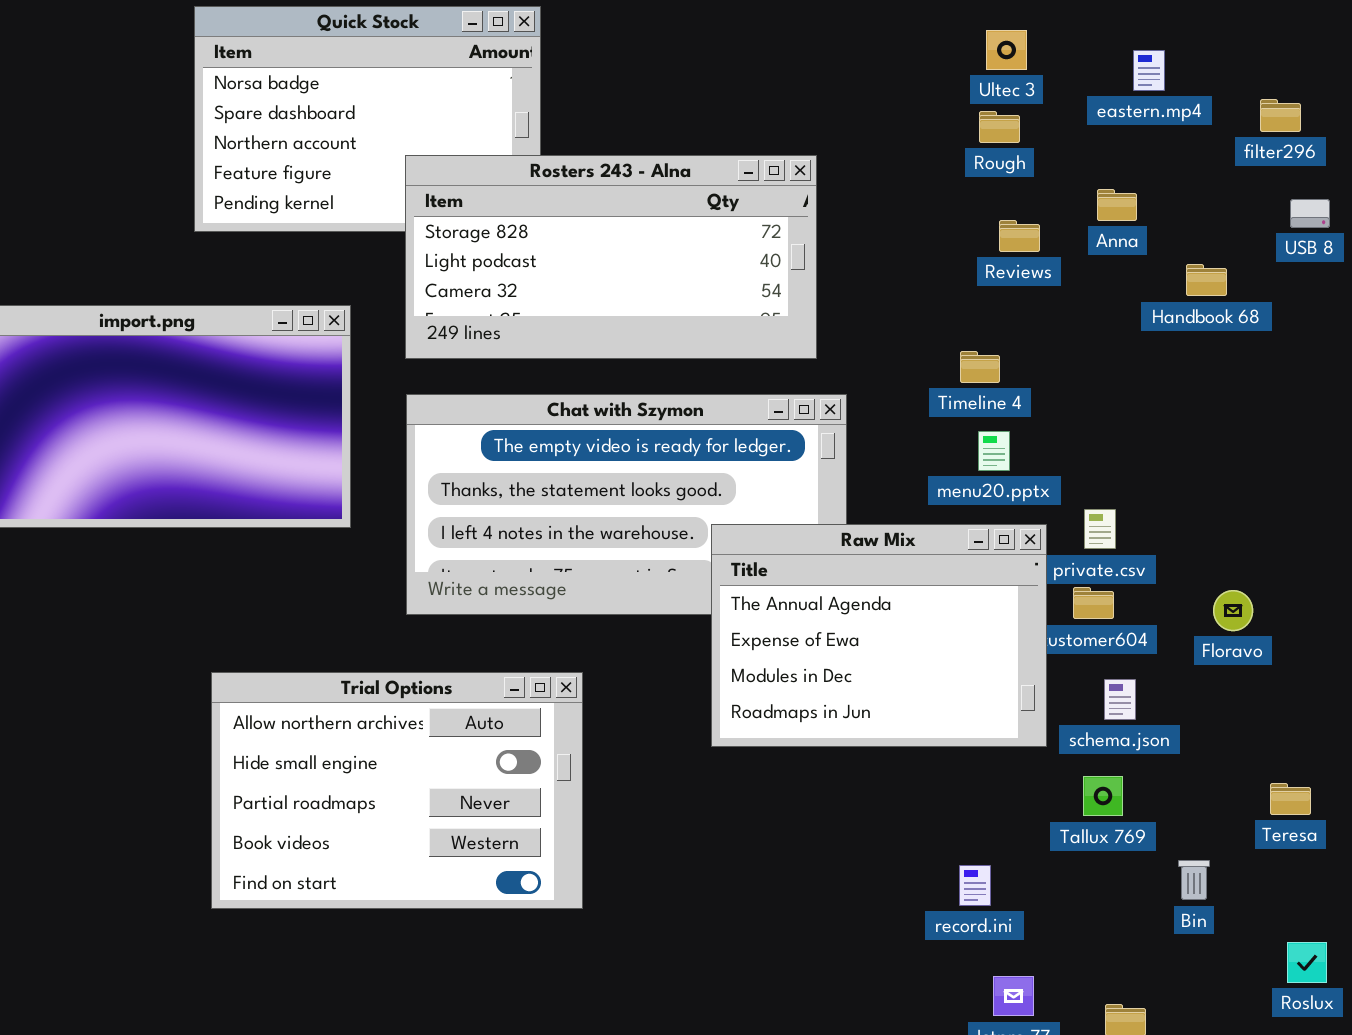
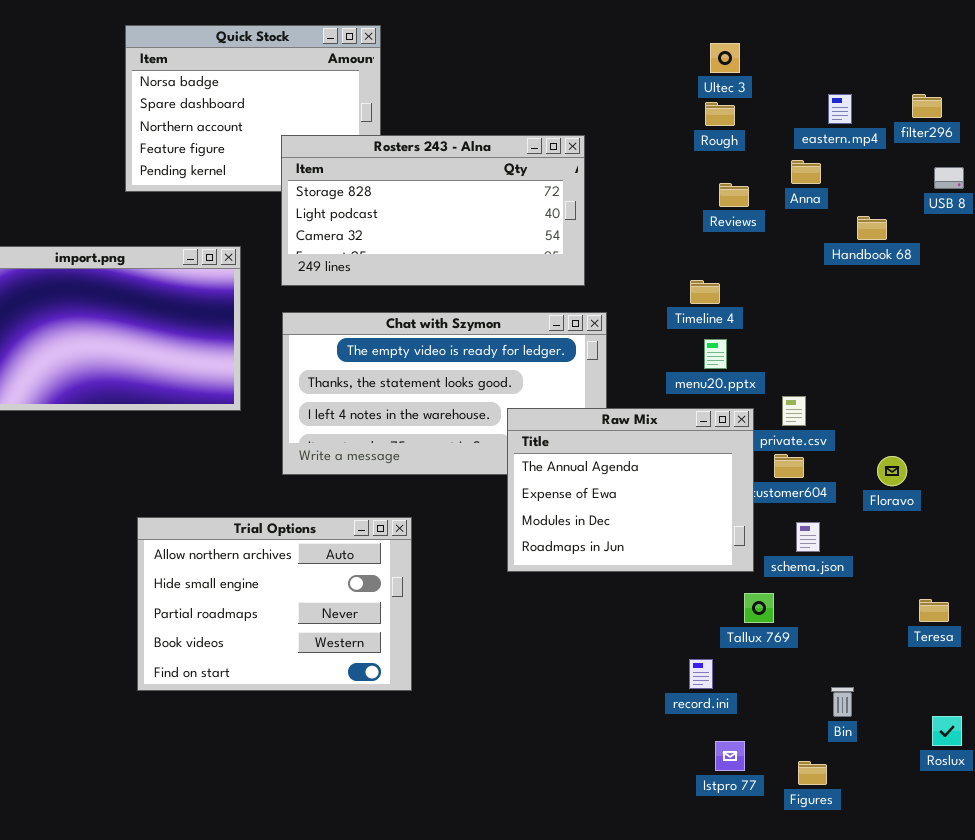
eastern.mp4: [1133,50,1165,91] -> [828,94,852,124], moved
Tallux 769: [1083,776,1123,816] -> [744,593,774,623], moved
Bin: [1178,860,1210,900] -> [831,687,854,717], moved

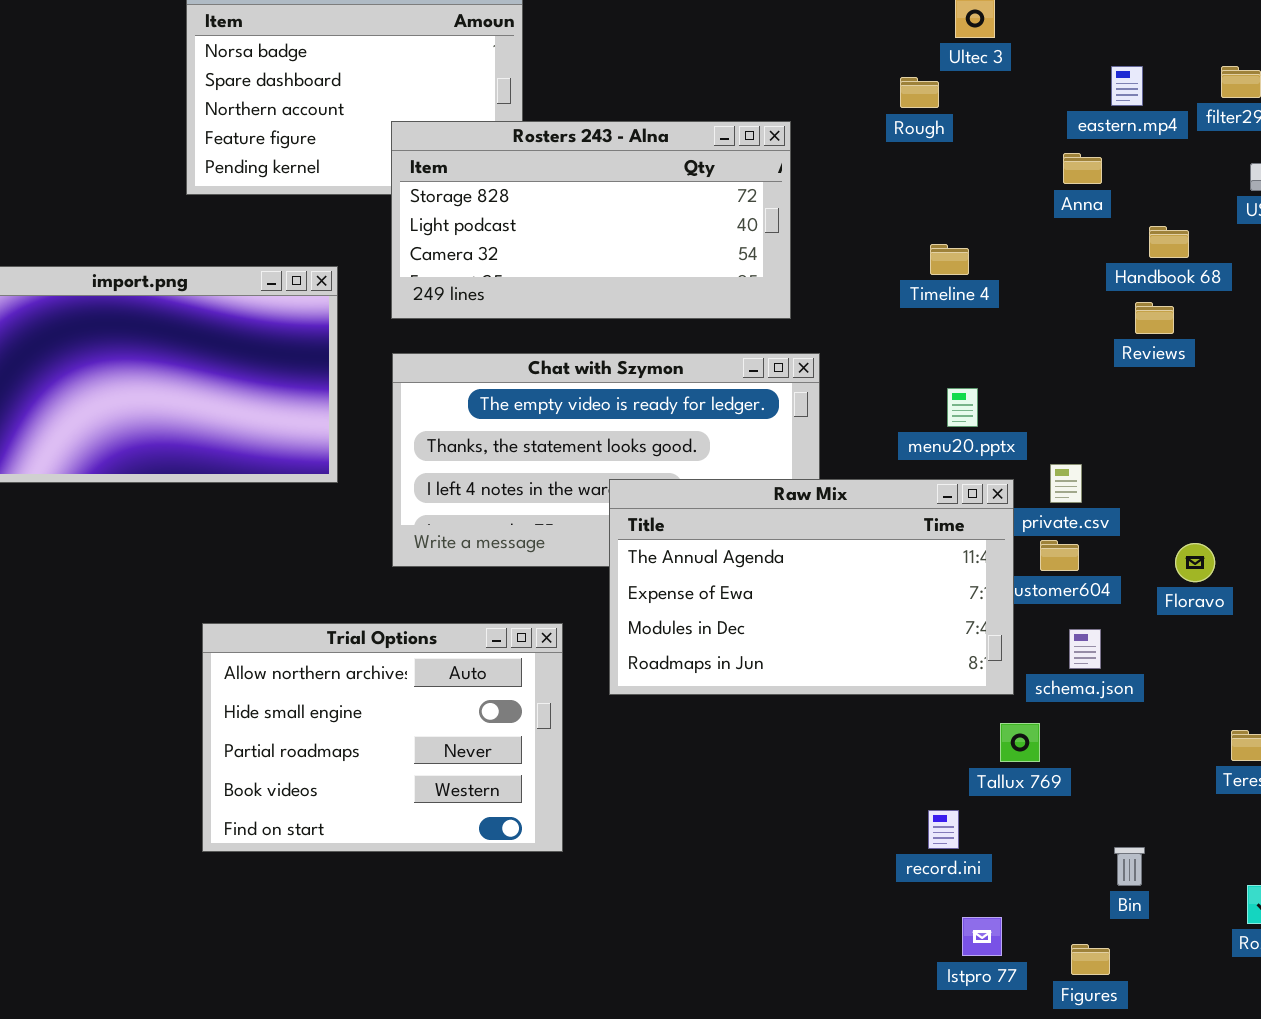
Rough: [705,102,735,126] -> [900,77,939,108], moved
Reviews: [719,183,749,207] -> [1135,302,1174,334], moved
Timeline 4: [690,280,720,304] -> [930,244,969,275], moved
Raw Mix: [507,408,754,572] -> [609,479,1014,695], resized

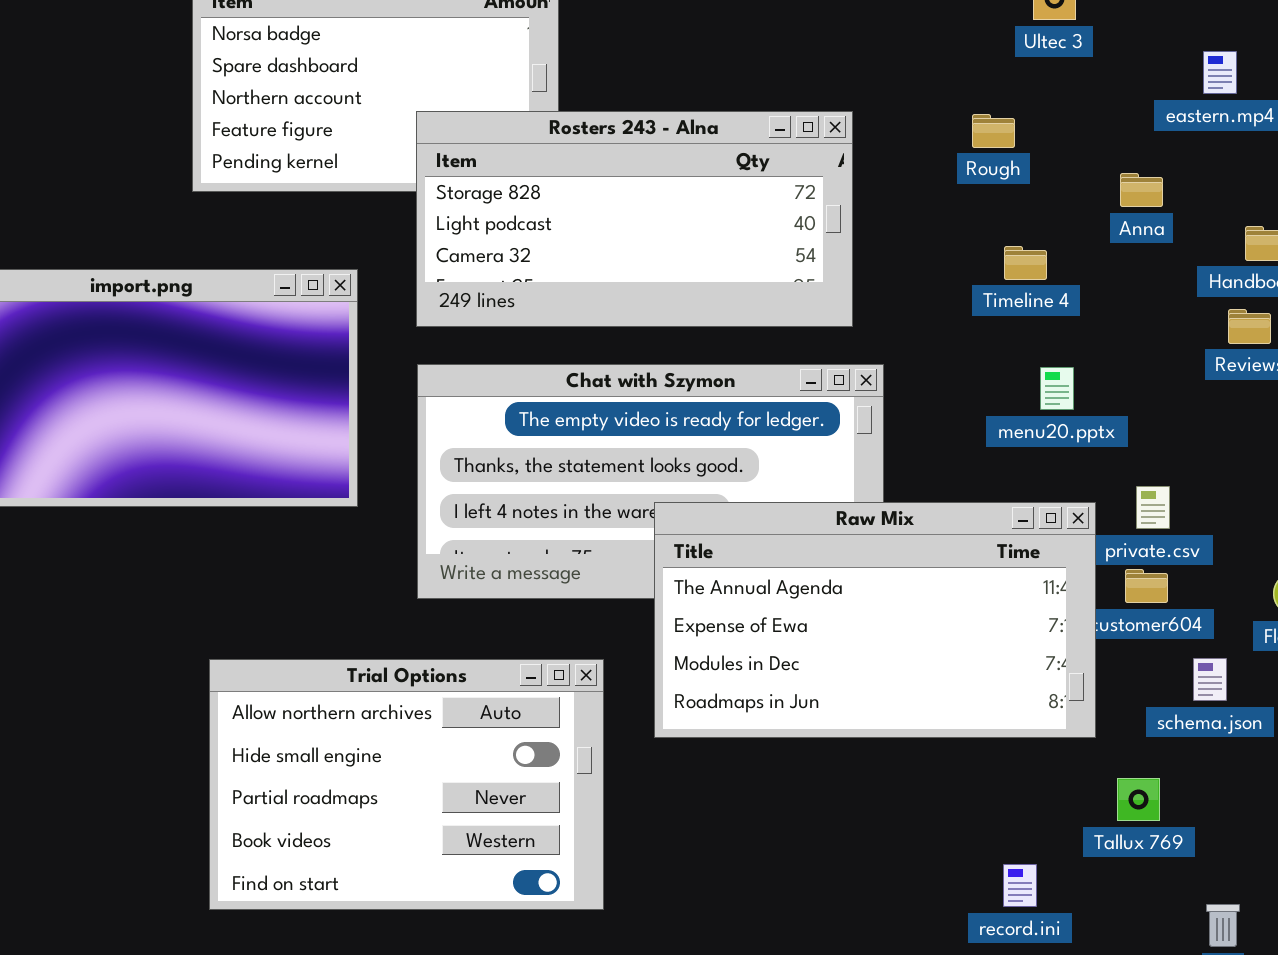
Rough: [900,77,939,108] -> [972,114,1015,148], moved
Anna: [1063,153,1102,184] -> [1120,173,1163,207], moved
menu20.pptx: [947,388,978,427] -> [1040,367,1074,410], moved
schema.json: [1069,629,1101,669] -> [1193,658,1227,701], moved
Tallux 769: [1000,723,1040,762] -> [1117,778,1160,821], moved

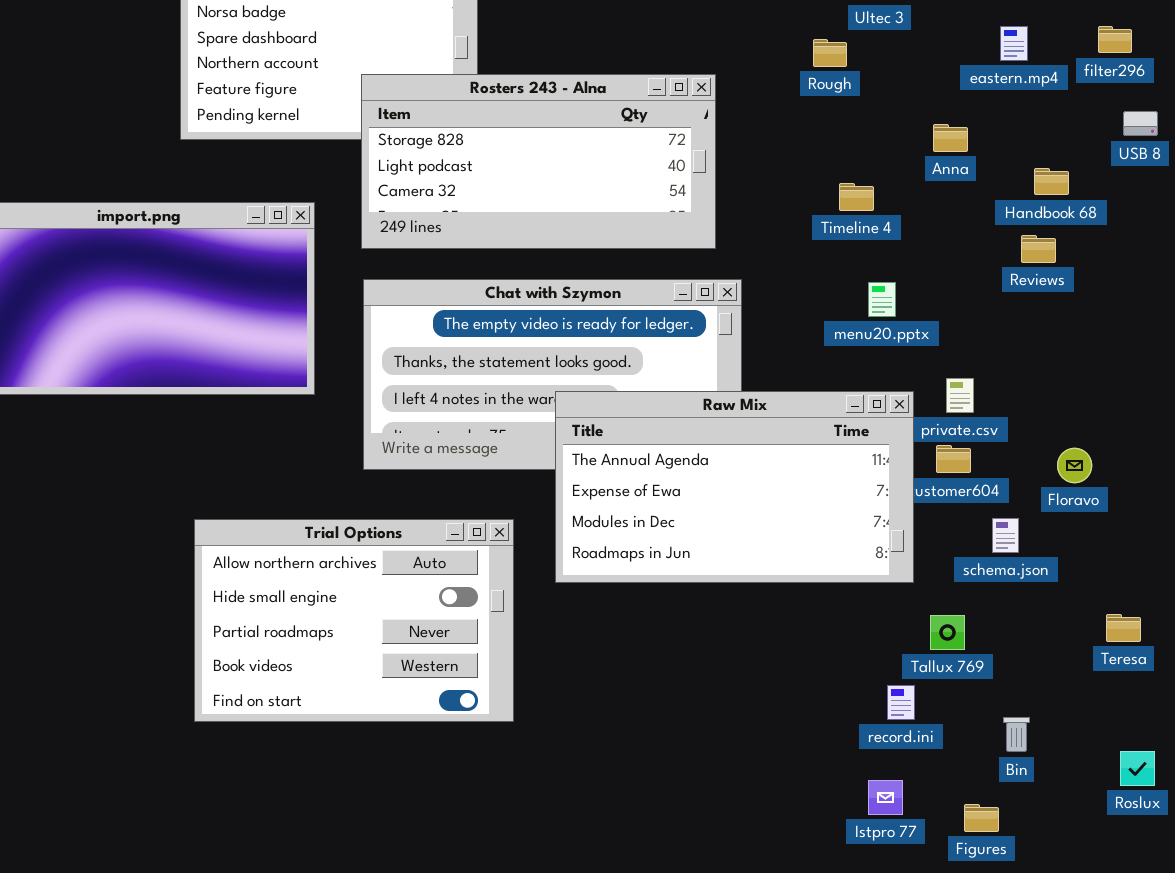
Rough: [972,114,1015,148] -> [813,39,847,67], moved
record.ini: [1003,864,1037,907] -> [887,685,915,720], moved

